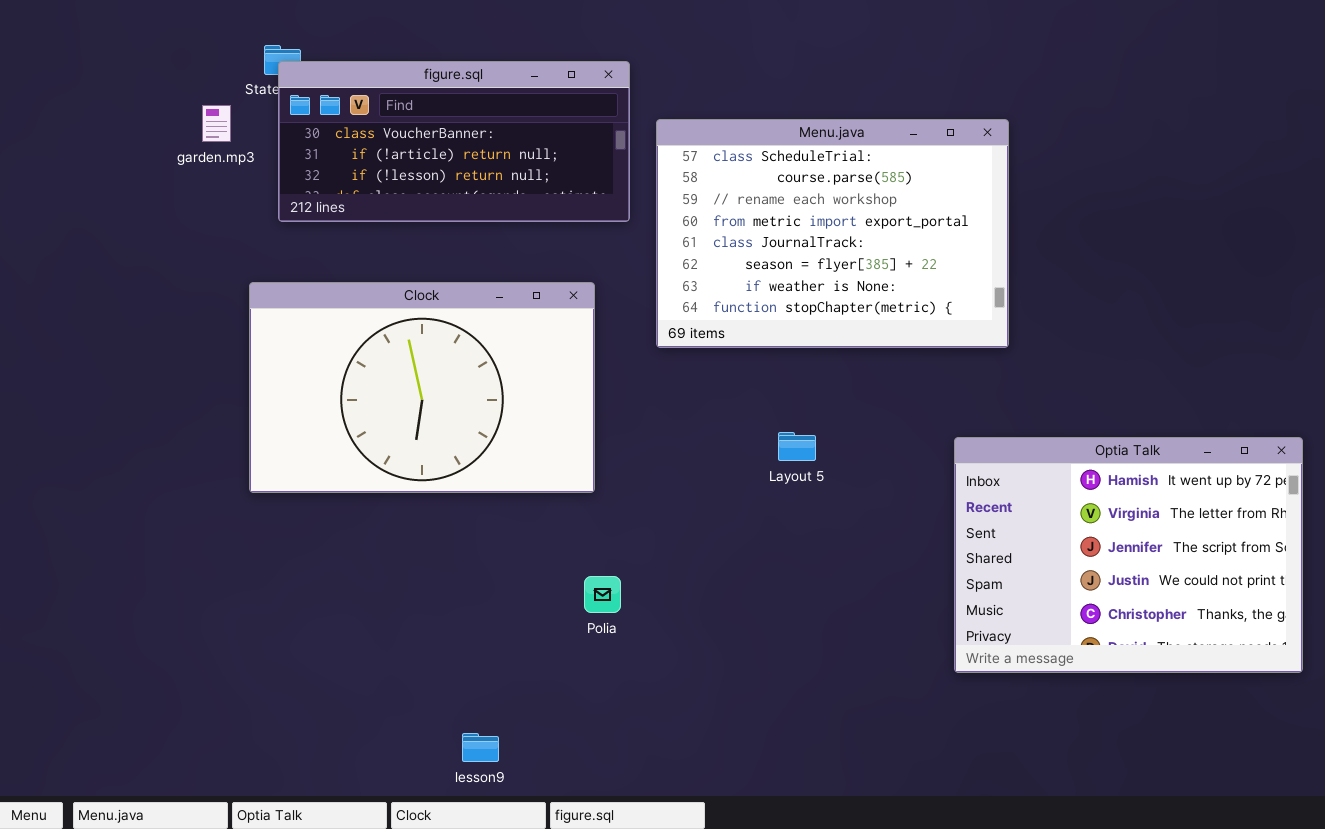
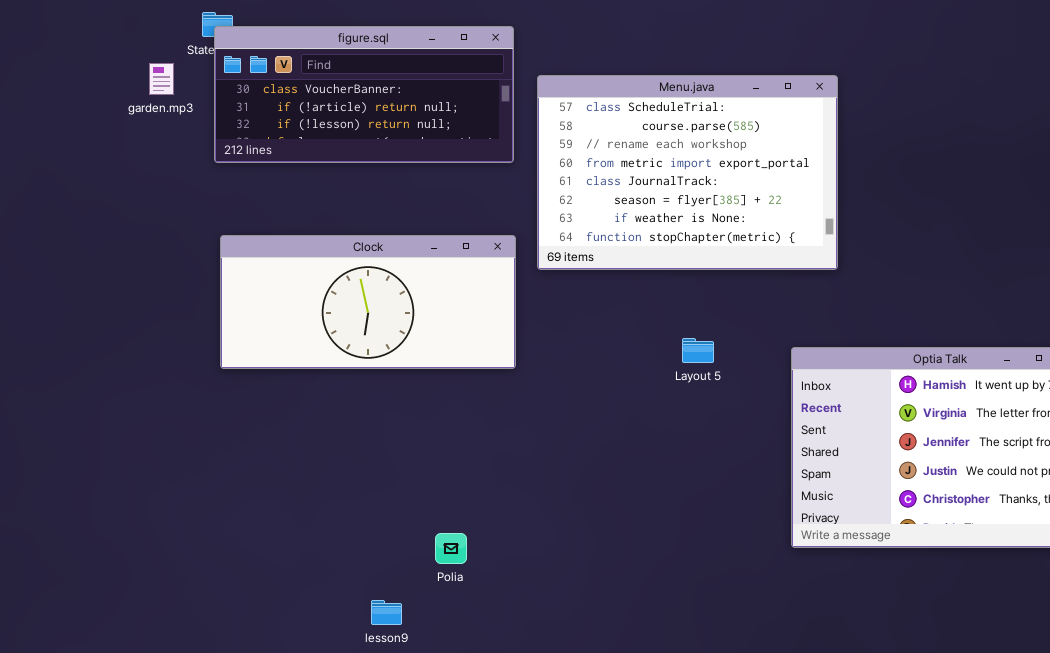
Clock: [249,282,595,493] -> [220,235,516,369], moved, resized
Layout 5: [778,432,816,461] -> [682,338,714,363], moved
Polia: [584,576,621,613] -> [435,533,467,564], moved

